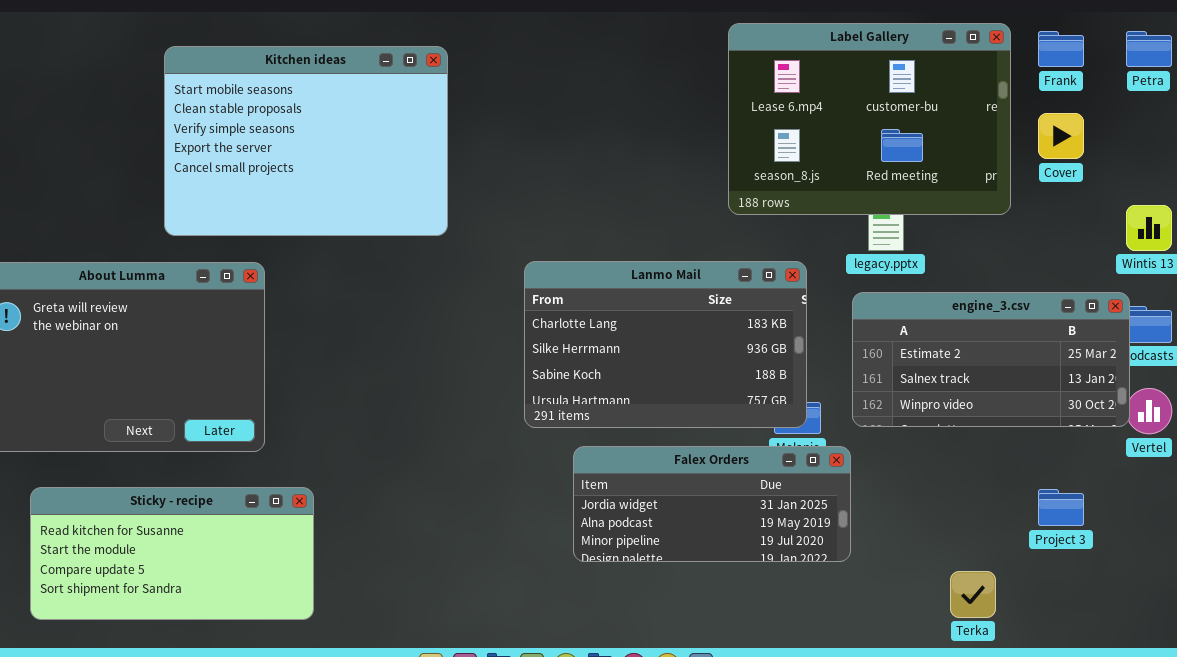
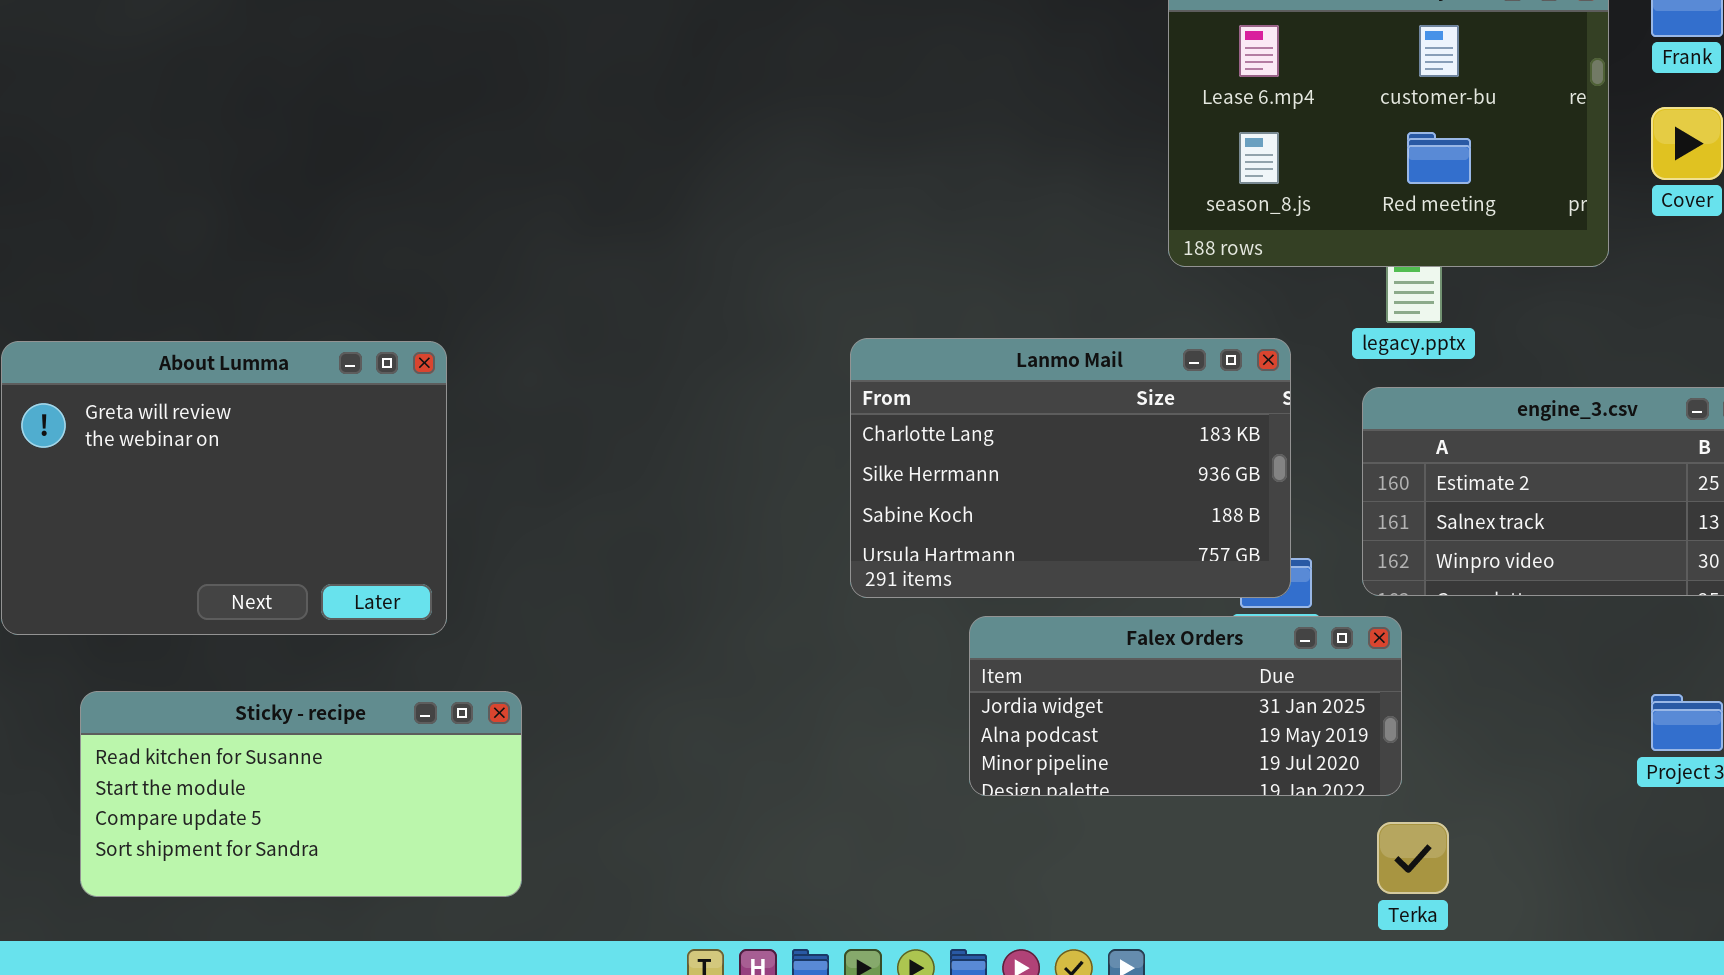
Kitchen ideas: [164,46,448,236] -> none, closed
Falex Orders: [573,446,851,562] -> [969,616,1402,796], moved
Terka: [950,571,996,618] -> [1377,822,1449,894], moved

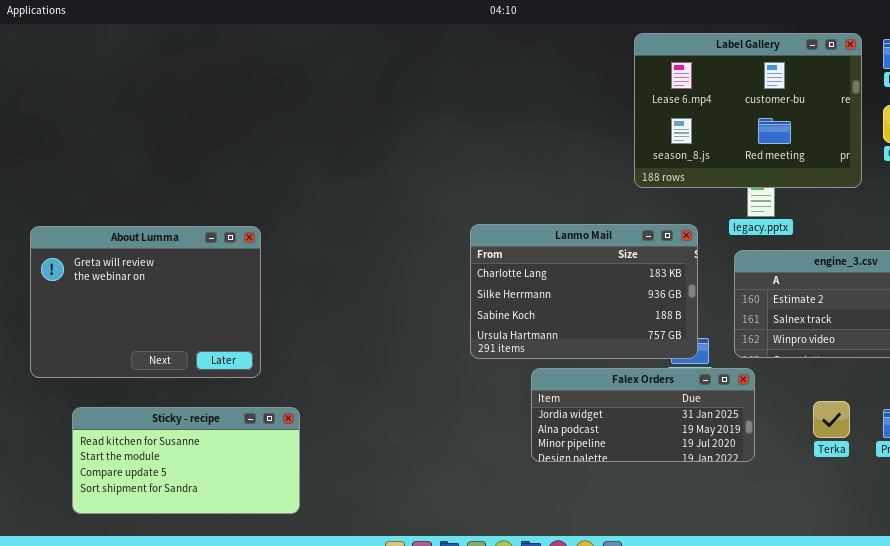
Terka: [1377,822,1449,894] -> [813,401,850,438], moved

